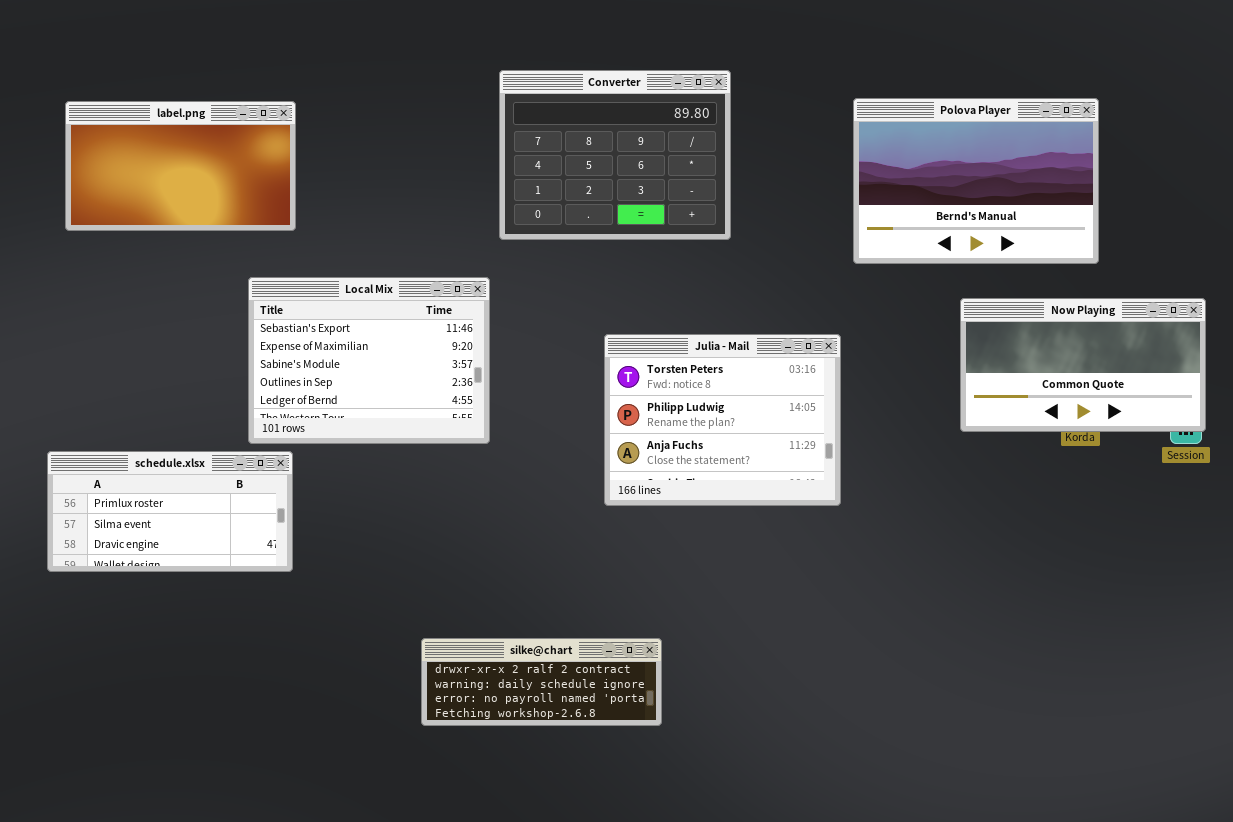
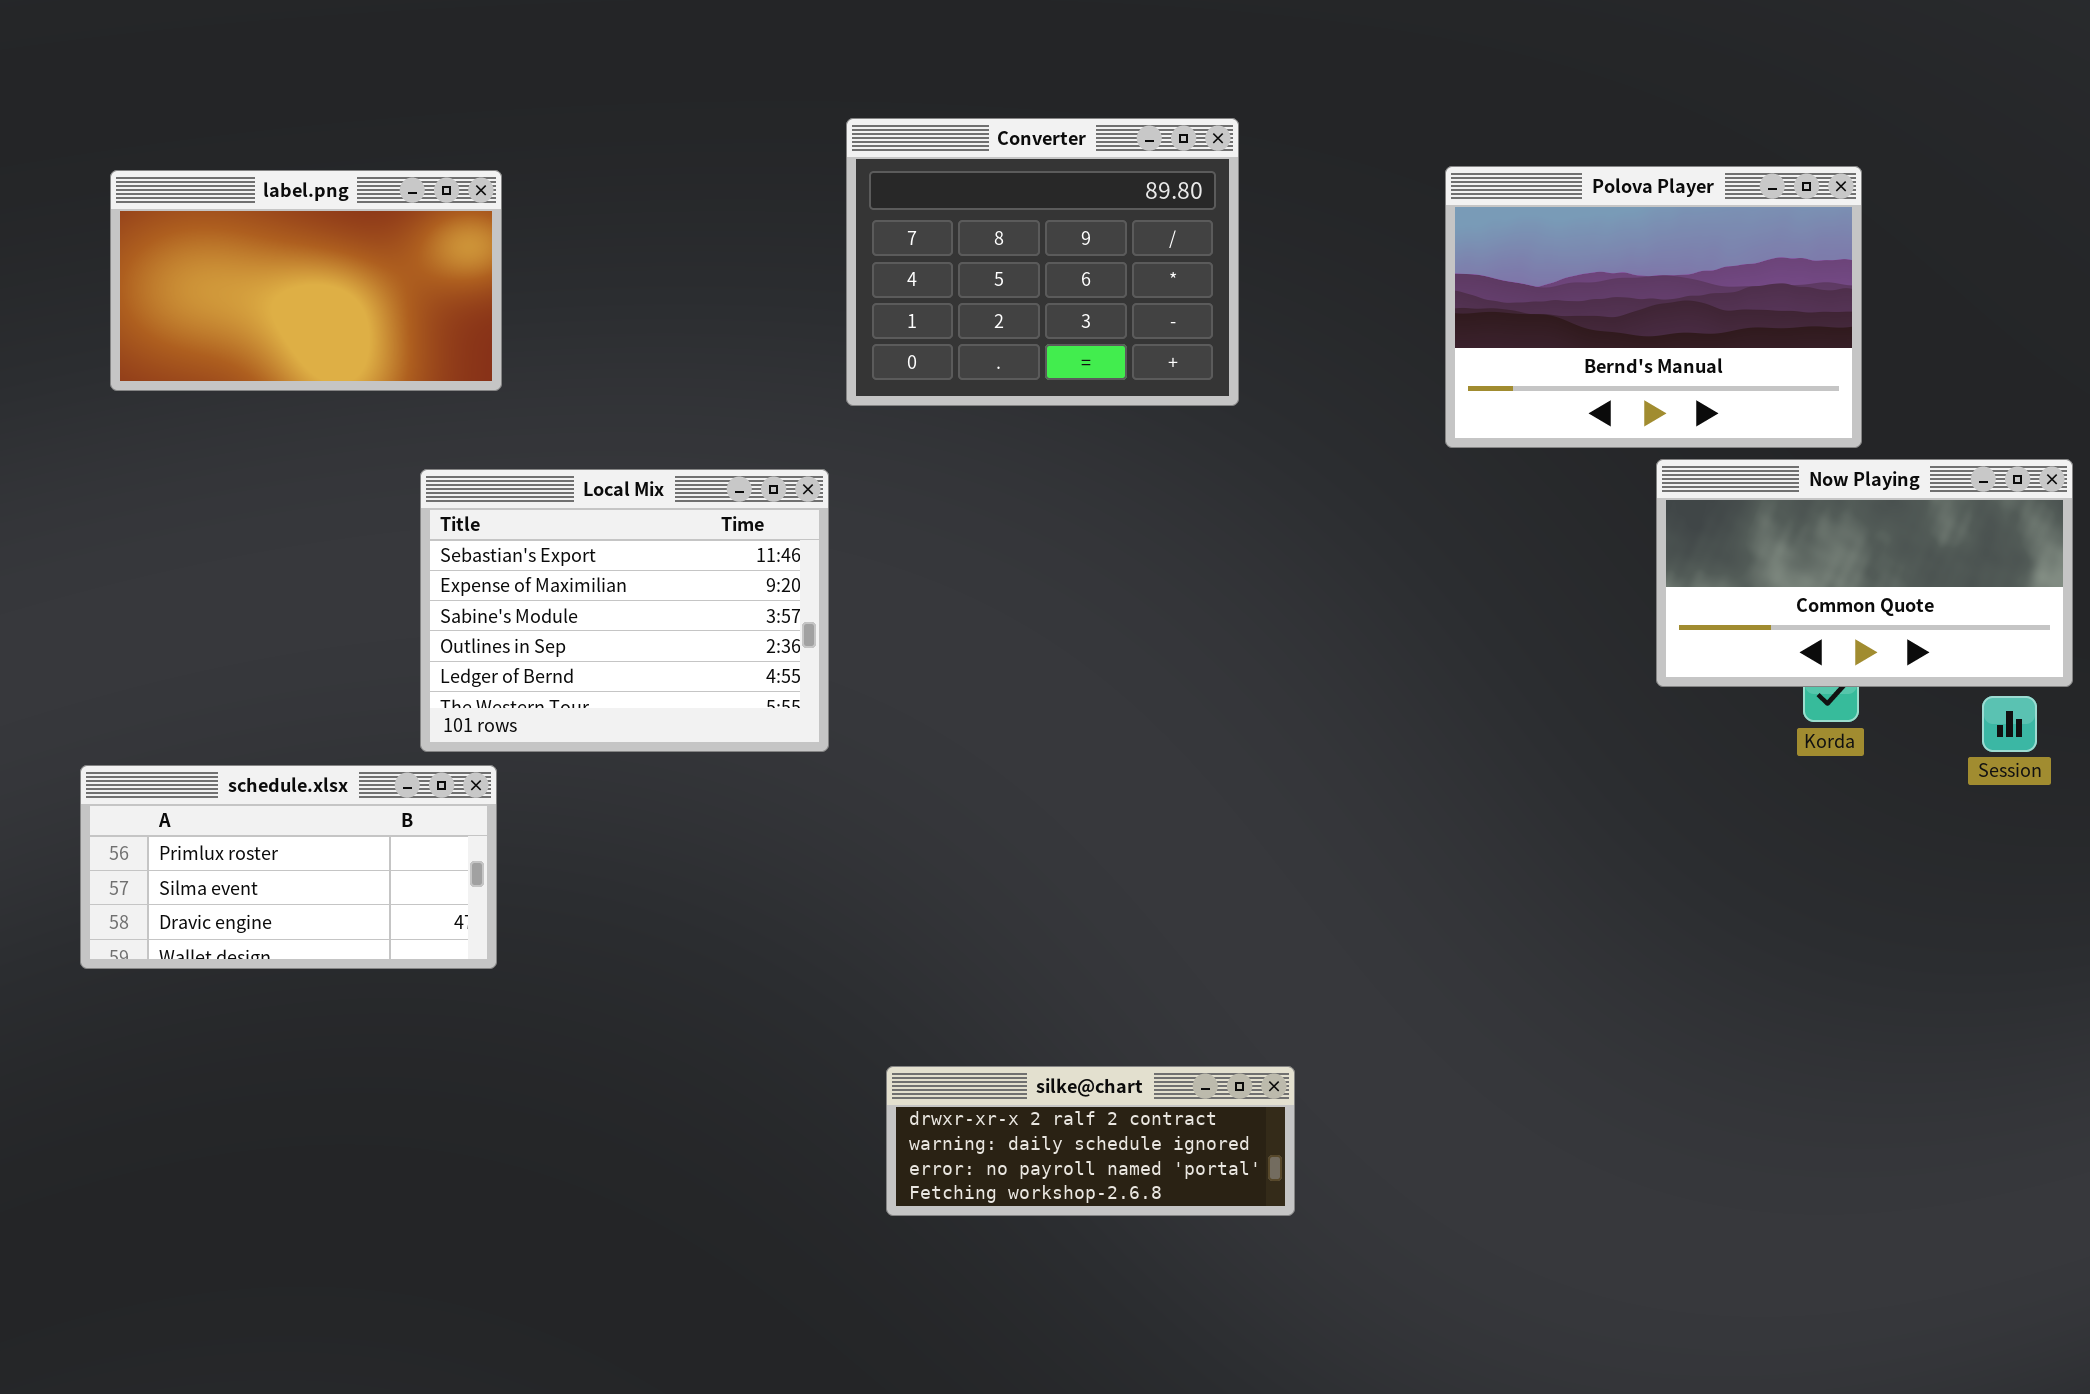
Now Playing: [960,298,1206,432] -> [1656,459,2073,687], moved
Julia - Mail: [604,334,841,506] -> none, closed
silke@chart: [421,638,662,726] -> [886,1066,1295,1216], moved

